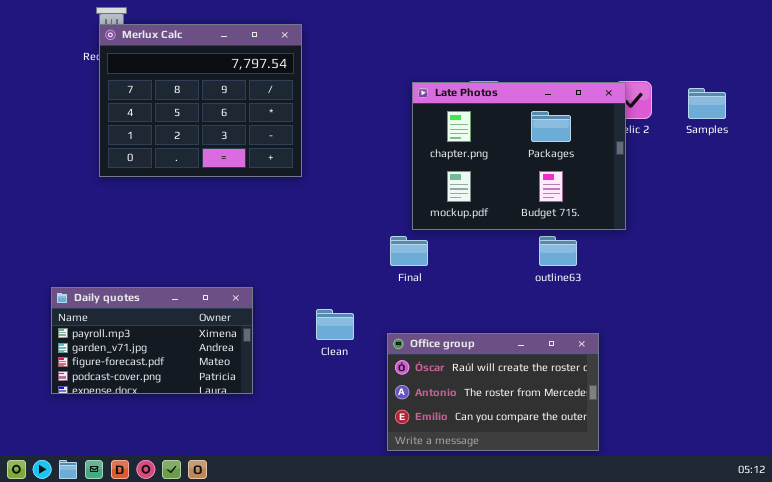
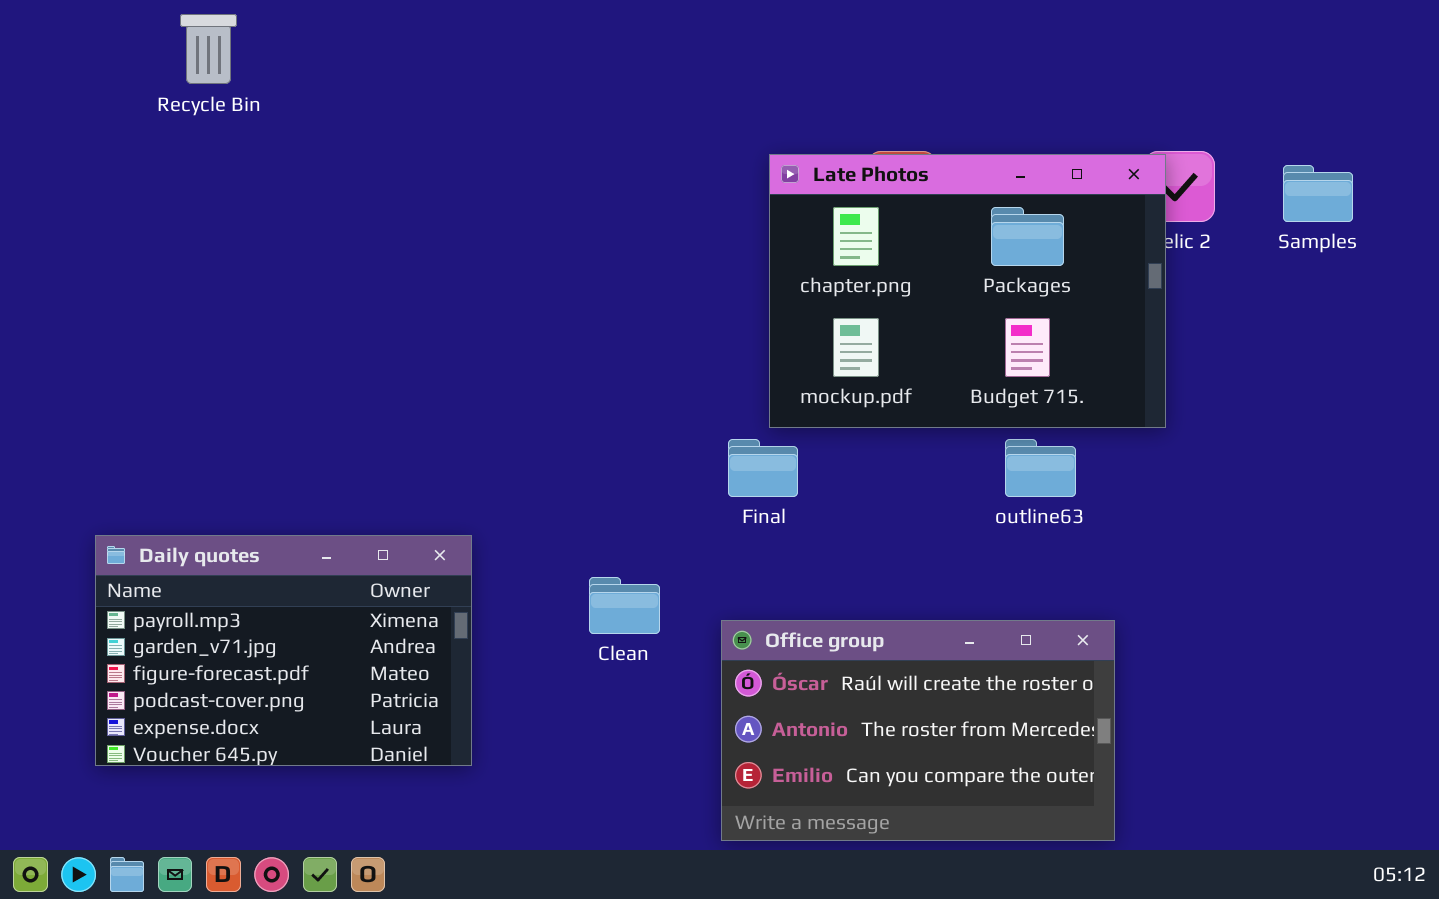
Merlux Calc: [99,24,302,177] -> none, closed
Daily quotes: [51,287,253,394] -> [95,535,472,766], resized

